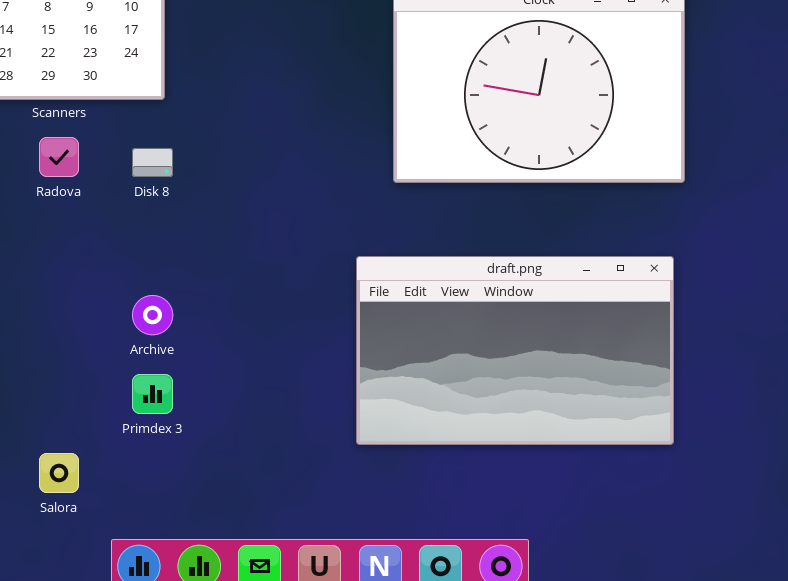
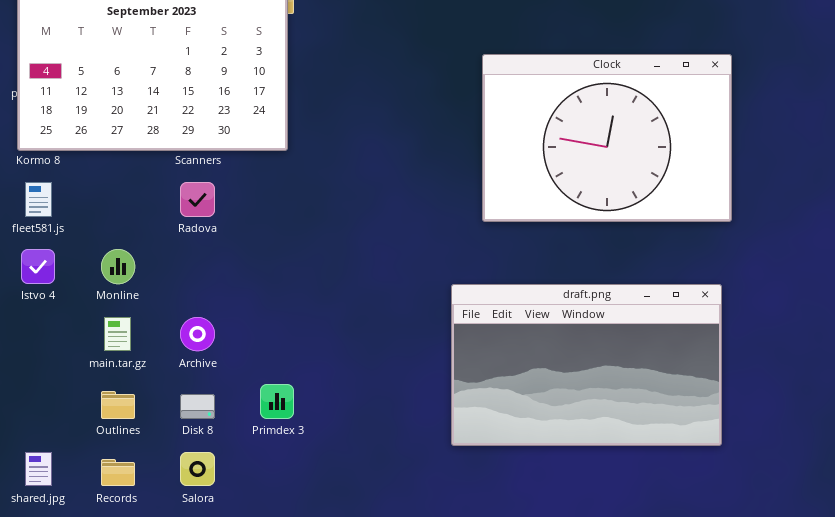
Disk 8: [132,148,173,177] -> [180,394,215,419], moved
Archive: [132,295,173,335] -> [180,317,215,351], moved

